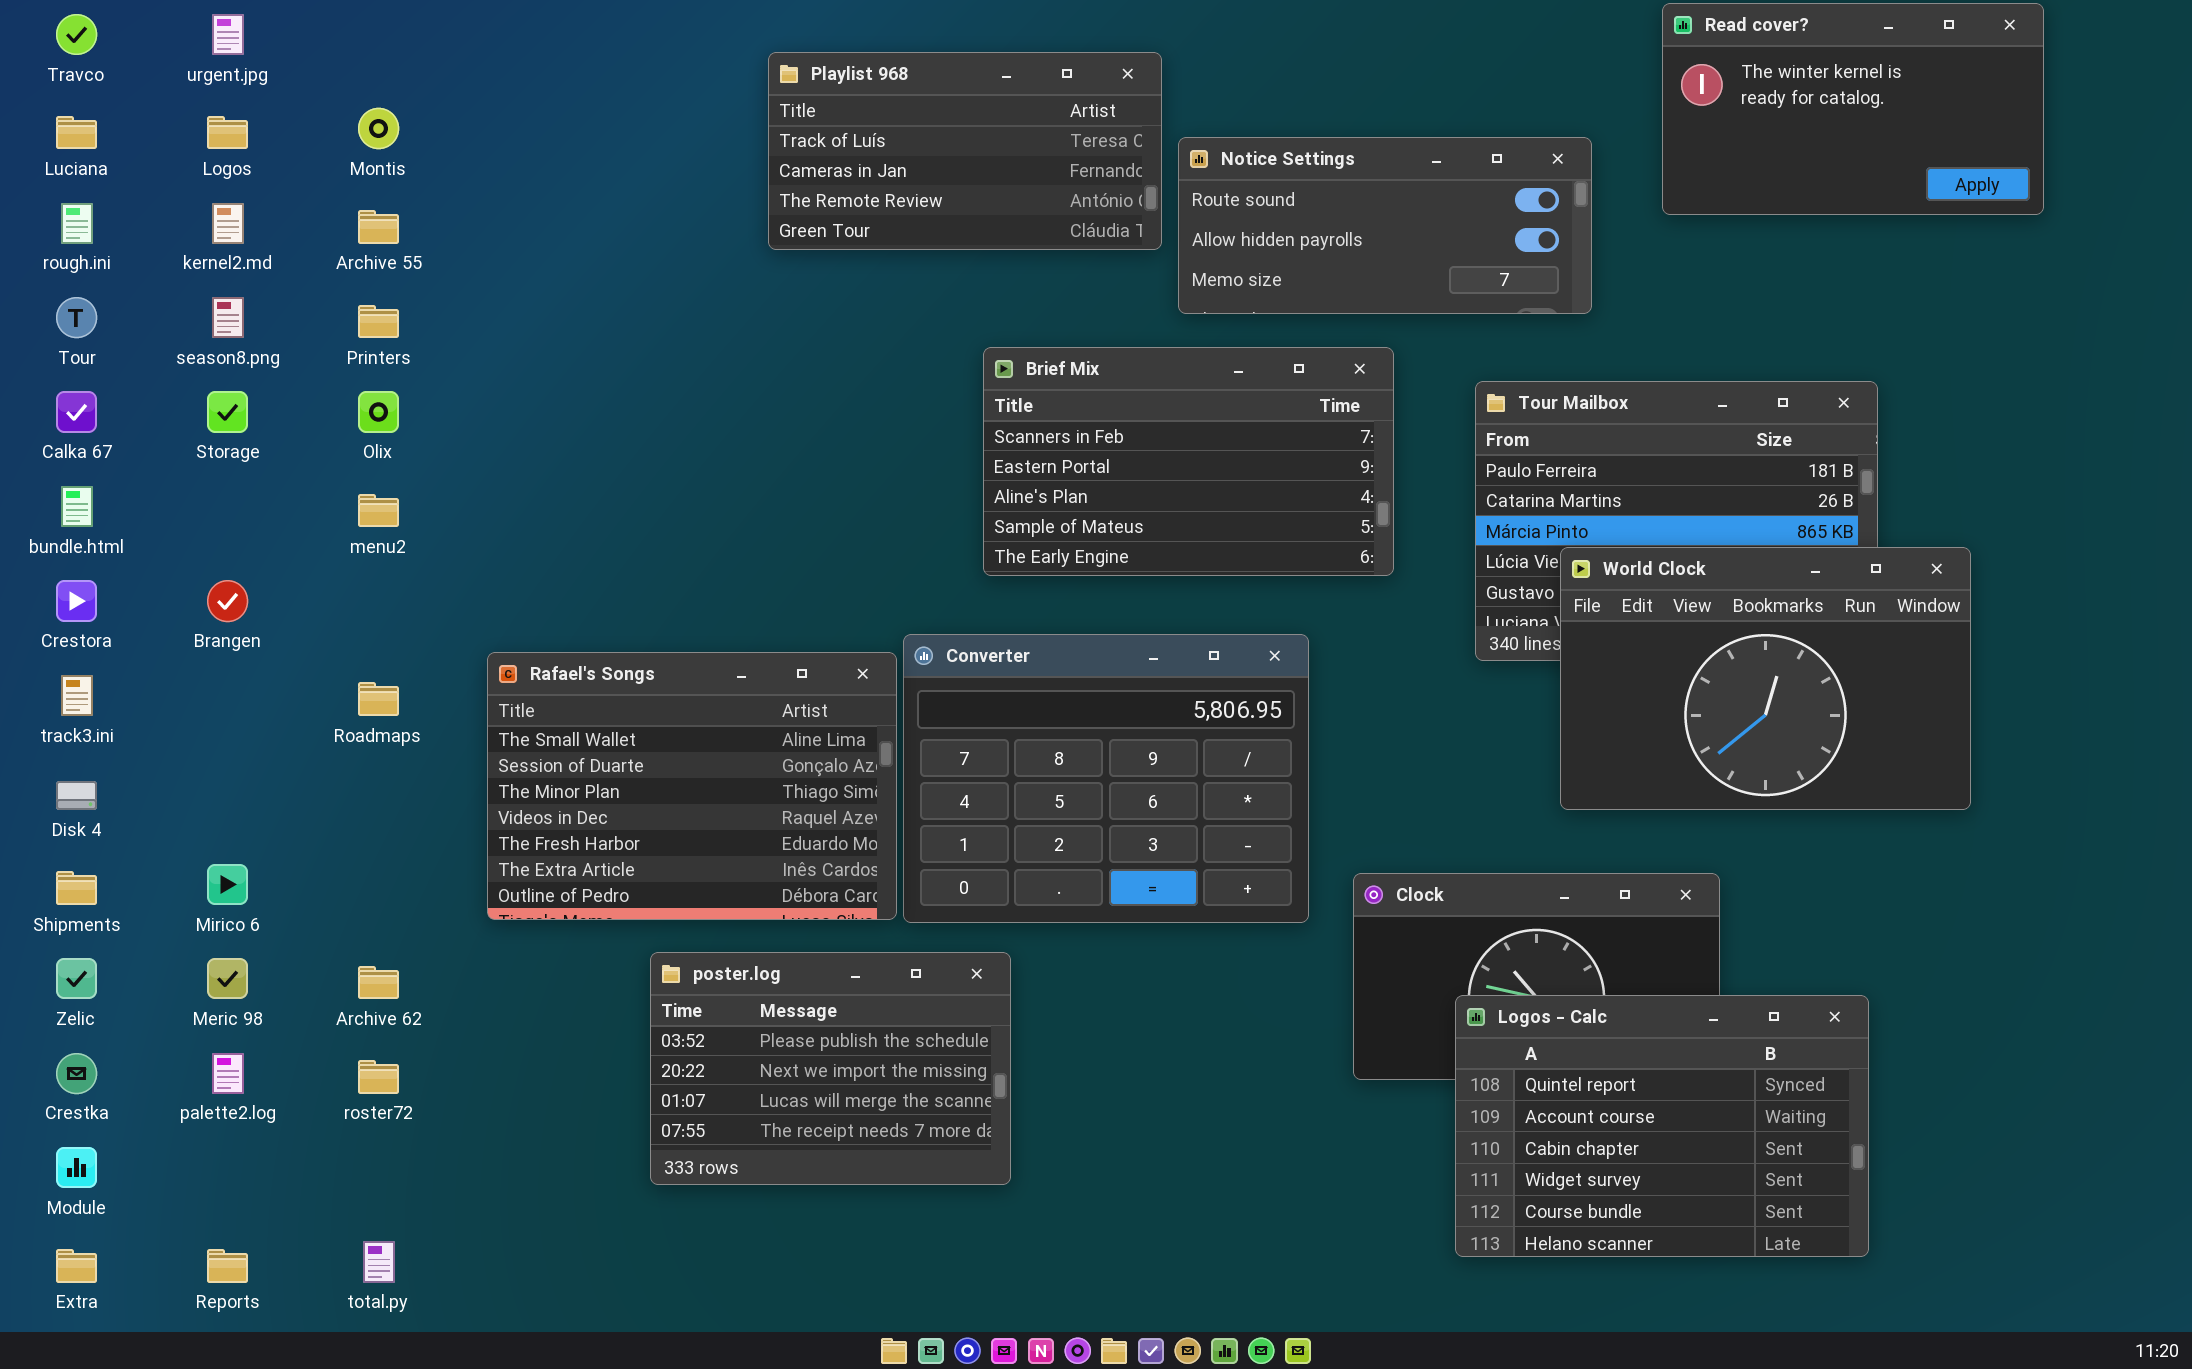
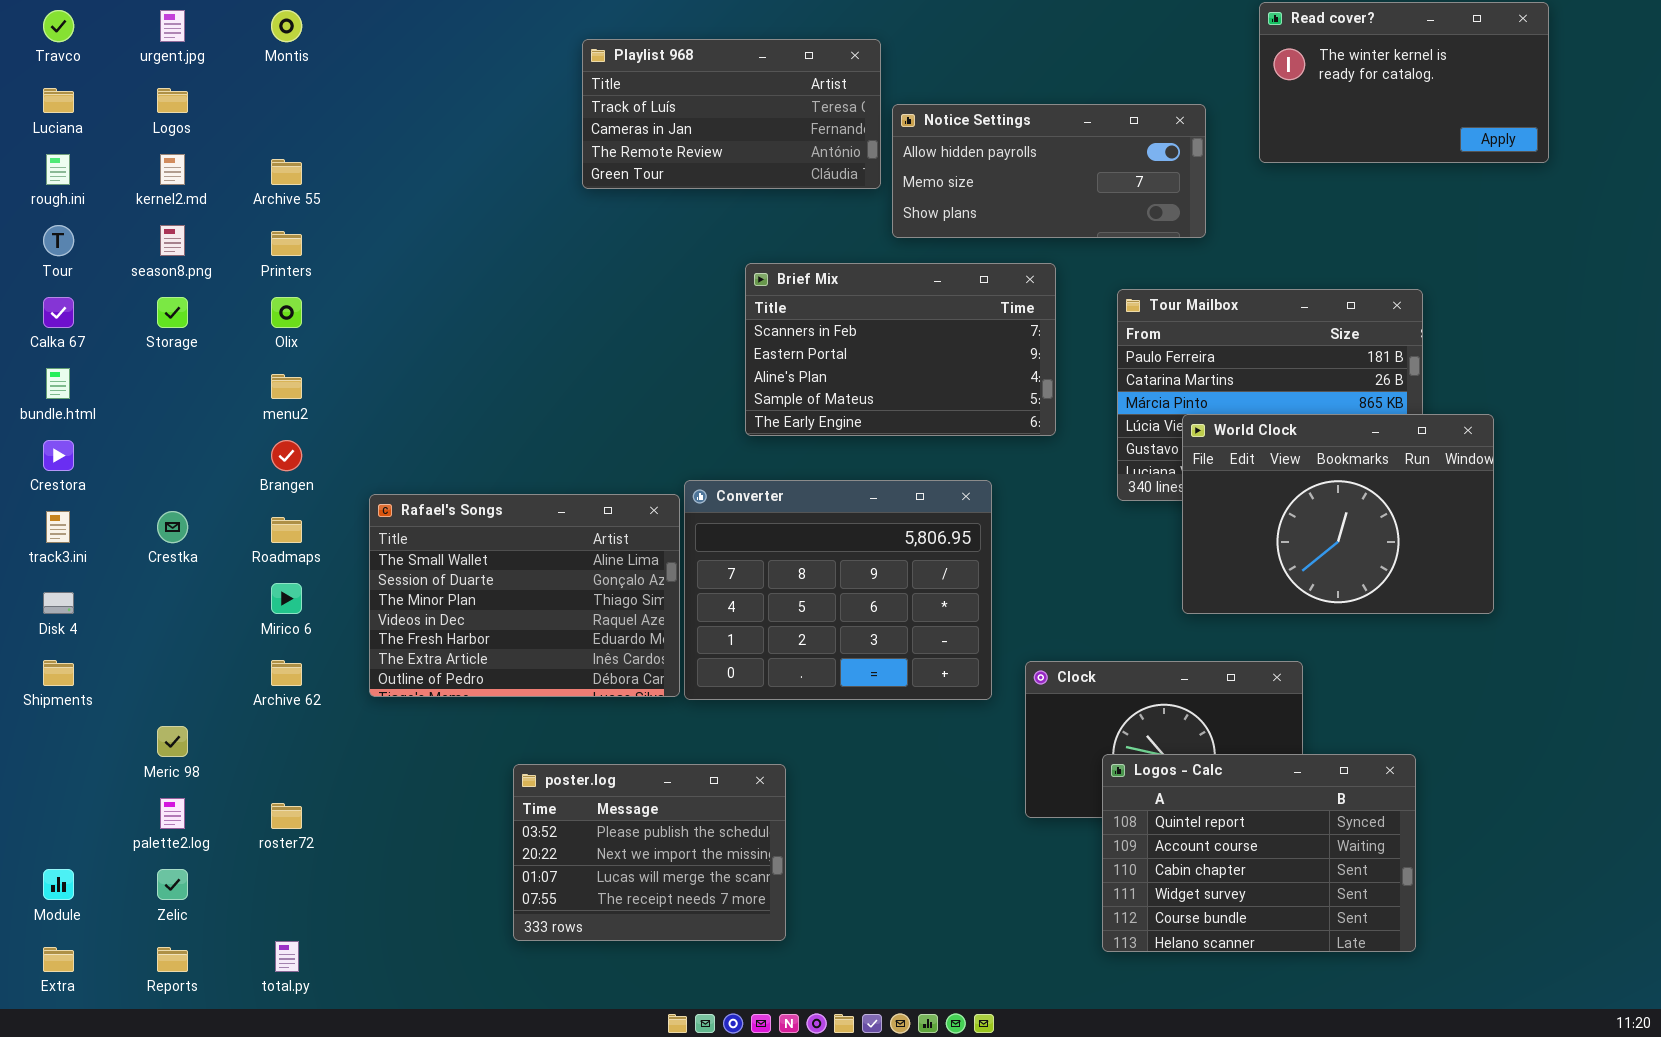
Montis: [358,108,399,149] -> [271,10,302,42], moved
Notice Settings: [1178,137,1592,314] -> [892,104,1206,238], scrolled down 1 row
Brangen: [207,580,248,622] -> [271,440,302,471], moved
Mirico 6: [207,864,248,905] -> [271,583,302,614], moved
poster.log: [650,952,1011,1185] -> [513,764,786,941], moved
Zelic: [56,958,97,999] -> [157,869,188,900], moved
Archive 62: [358,966,399,999] -> [271,660,302,686], moved
Crestka: [56,1053,97,1094] -> [157,511,188,543], moved

